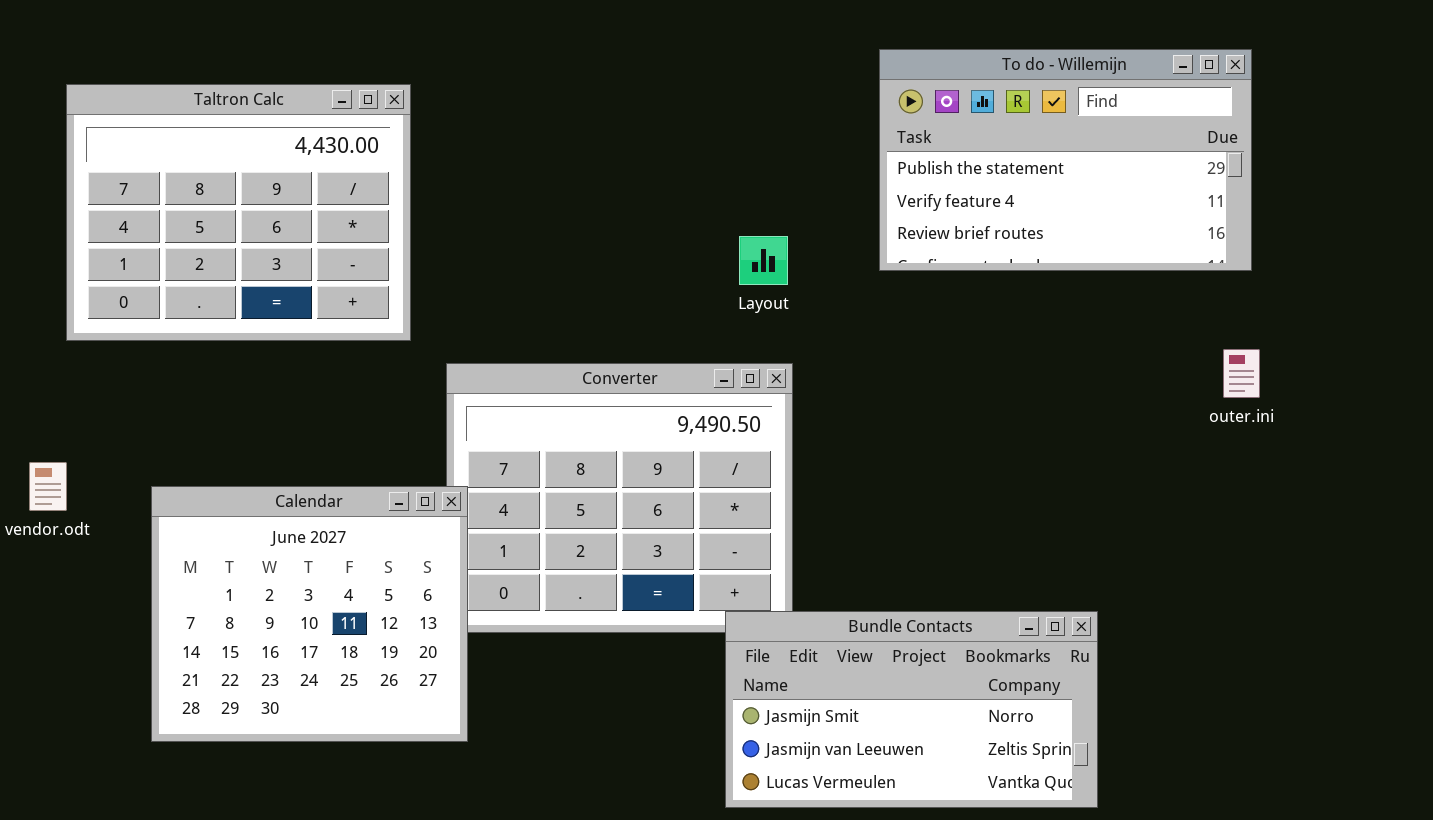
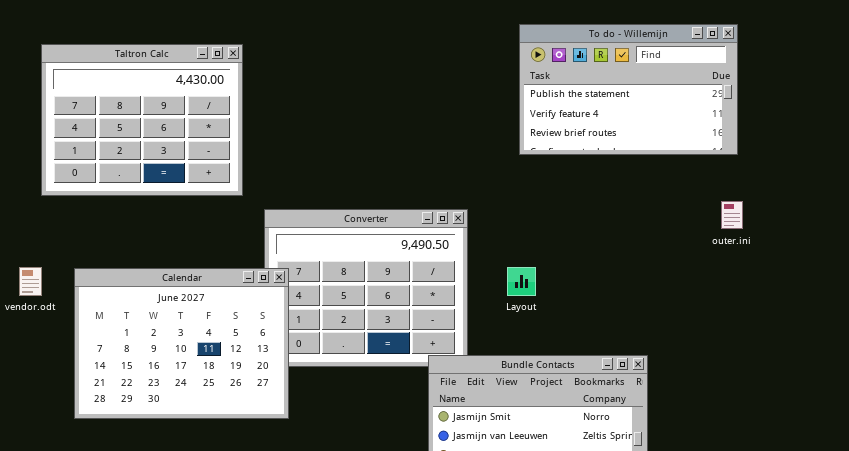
Layout: [739,236,788,285] -> [507,267,536,296], moved
Calendar: [151,486,468,742] -> [74,268,289,419], moved, resized

